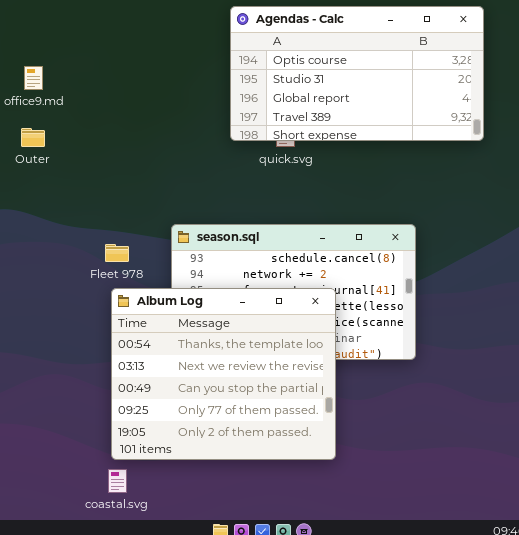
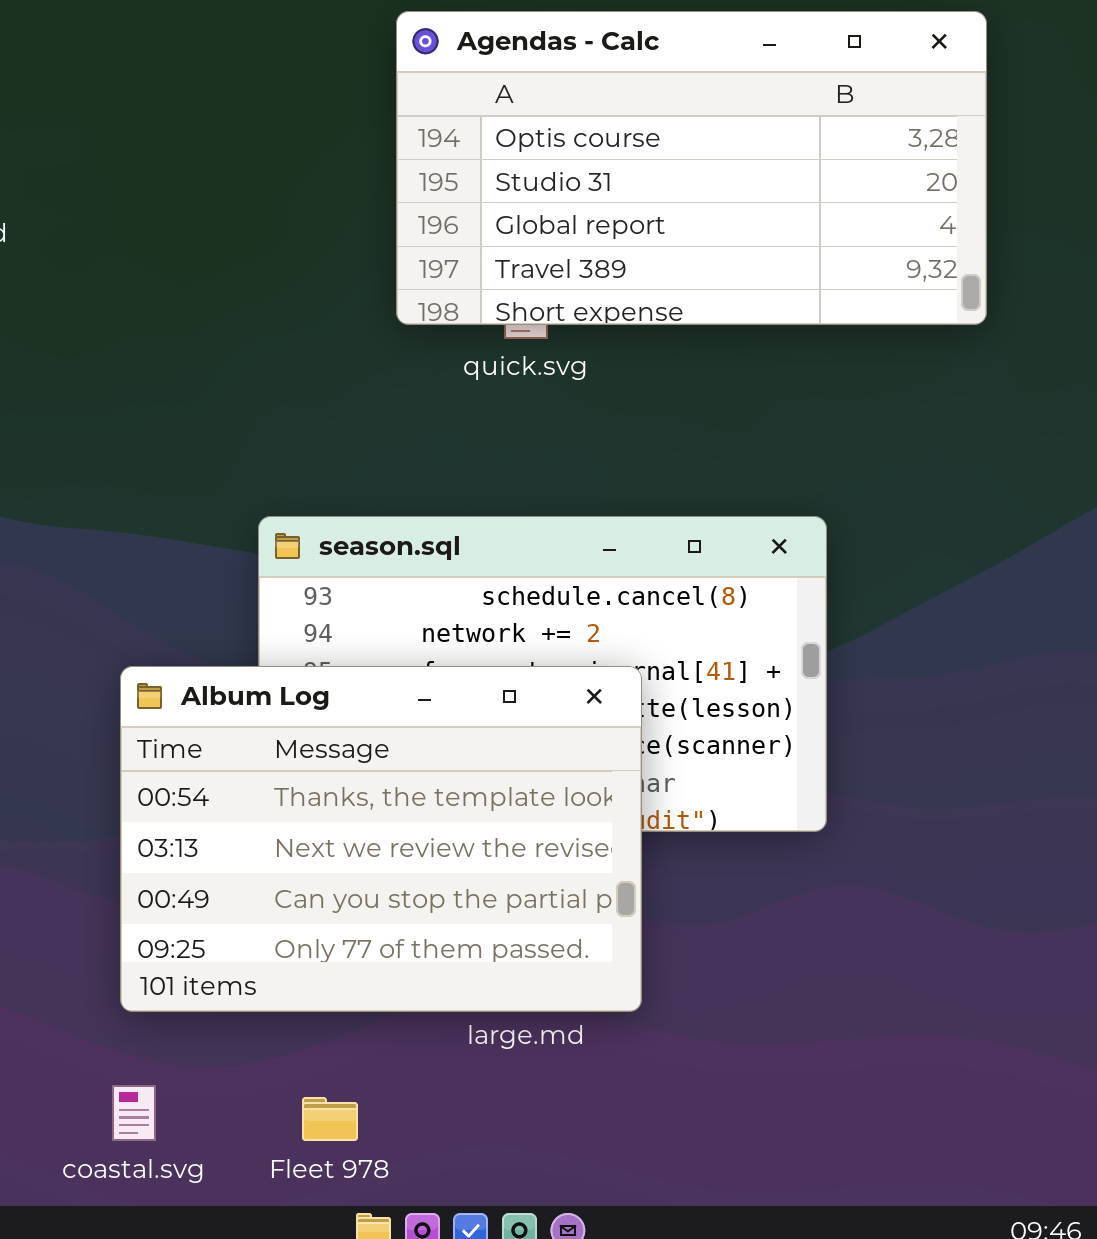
Fleet 978: [105,244,129,262] -> [302,1097,358,1141], moved
Album Log: [111,288,336,460] -> [120,666,642,1012], resized

